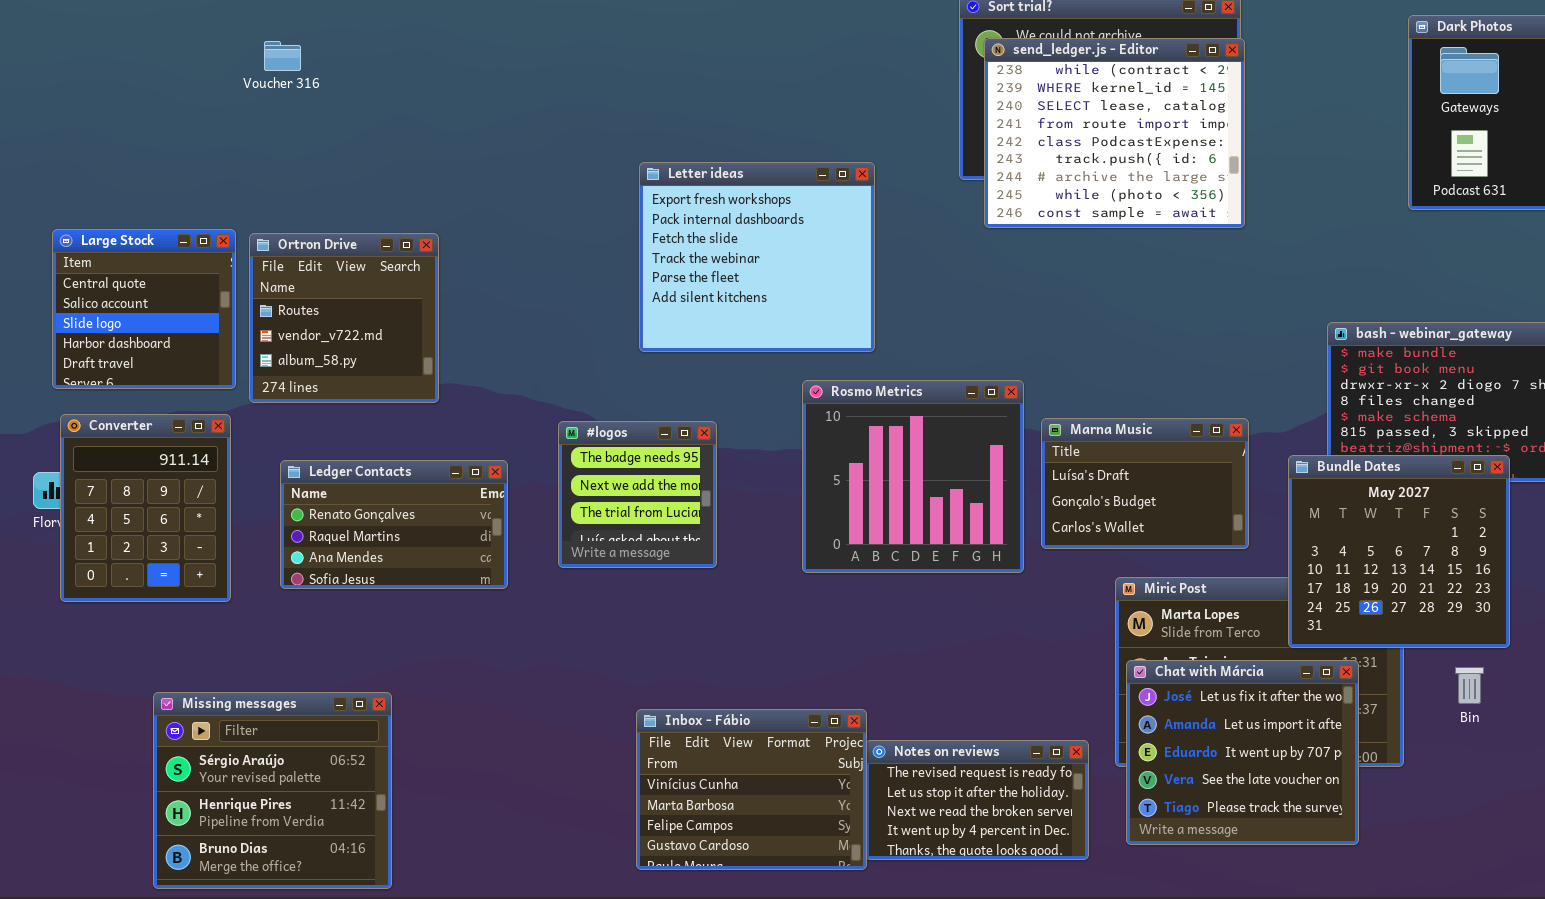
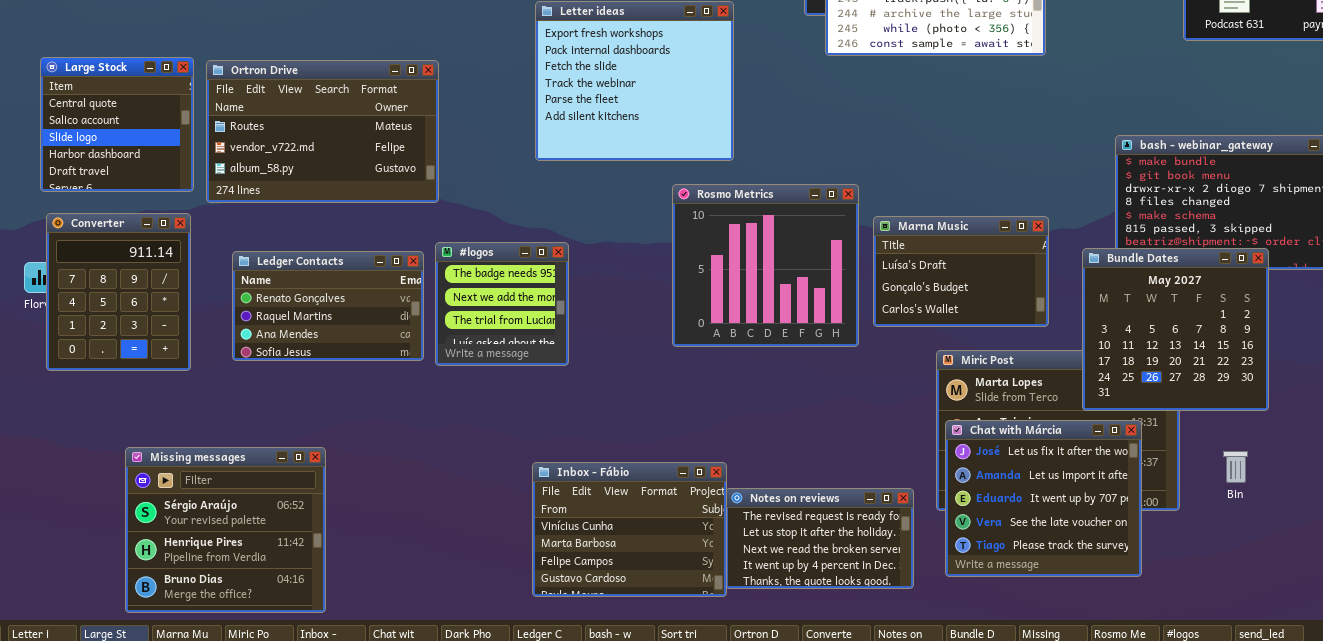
Ortron Drive: [249,233,439,403] -> [206,60,439,203], resized
#logos: [558,421,717,568] -> [435,242,569,366], moved
Bin: [1455,667,1484,704] -> [1223,451,1248,483], moved

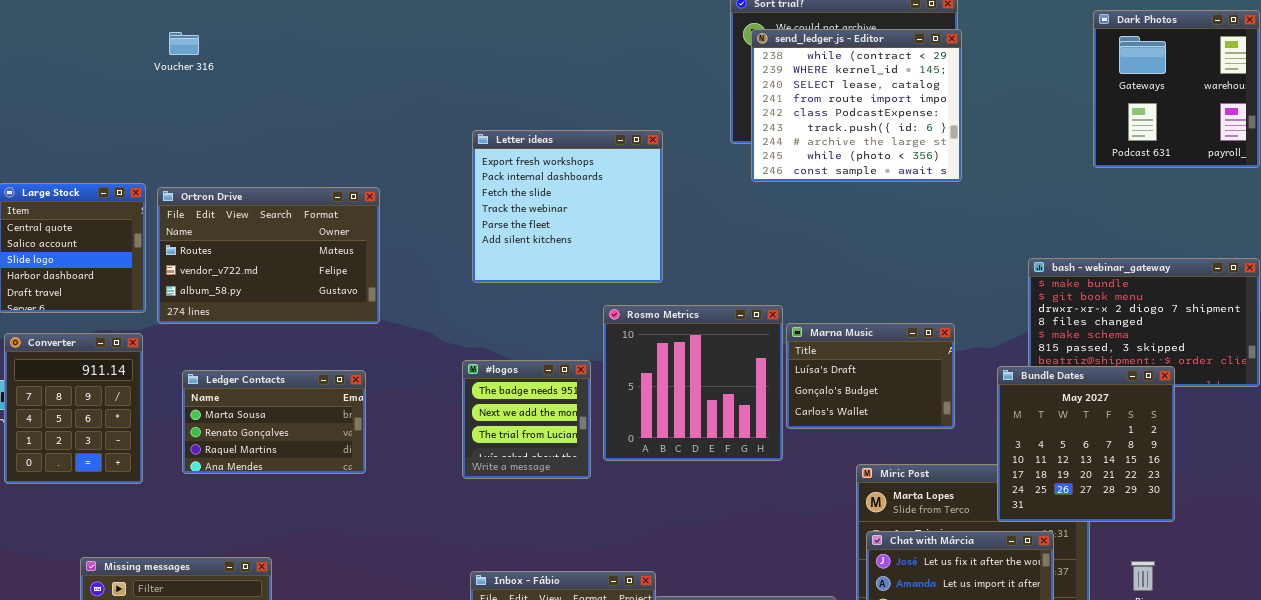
Marna Music: [873,216,1049,327] -> [786,323,955,429], moved
#logos: [435,242,569,366] -> [462,360,591,479], moved
Ledger Contacts: [232,251,424,361] -> [182,370,366,474], scrolled up 1 row

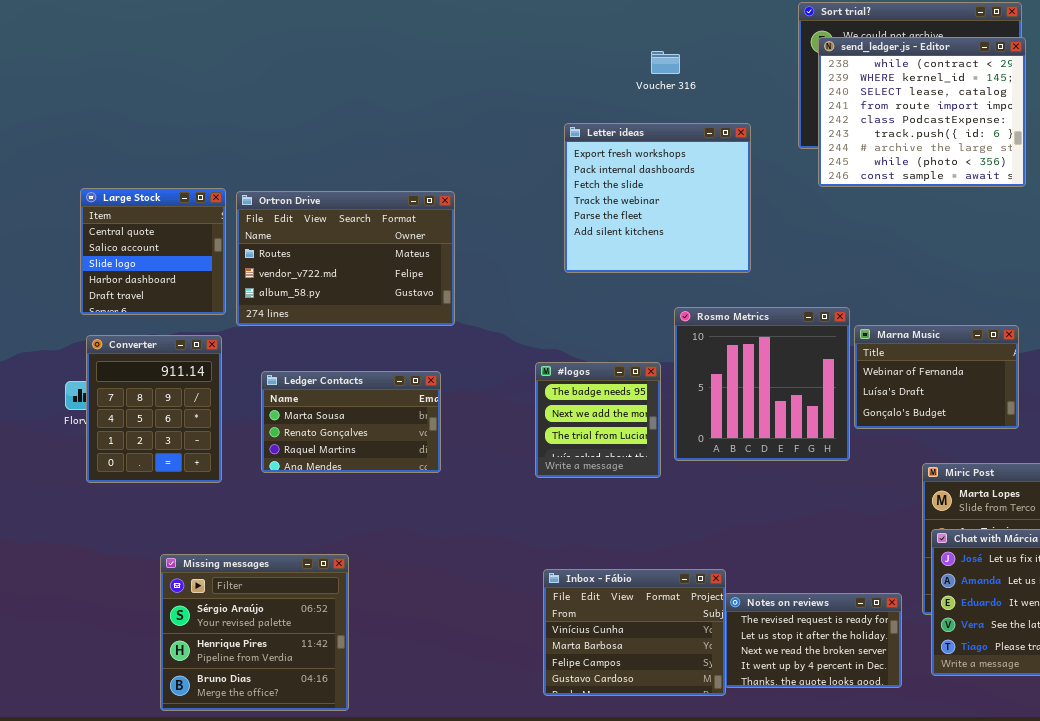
Voucher 316: [169,32,199,55] -> [651,51,680,74], moved
Letter ideas: [472,130,663,283] -> [564,123,751,273], moved
Marna Music: [786,323,955,429] -> [854,325,1019,429], scrolled up 1 row

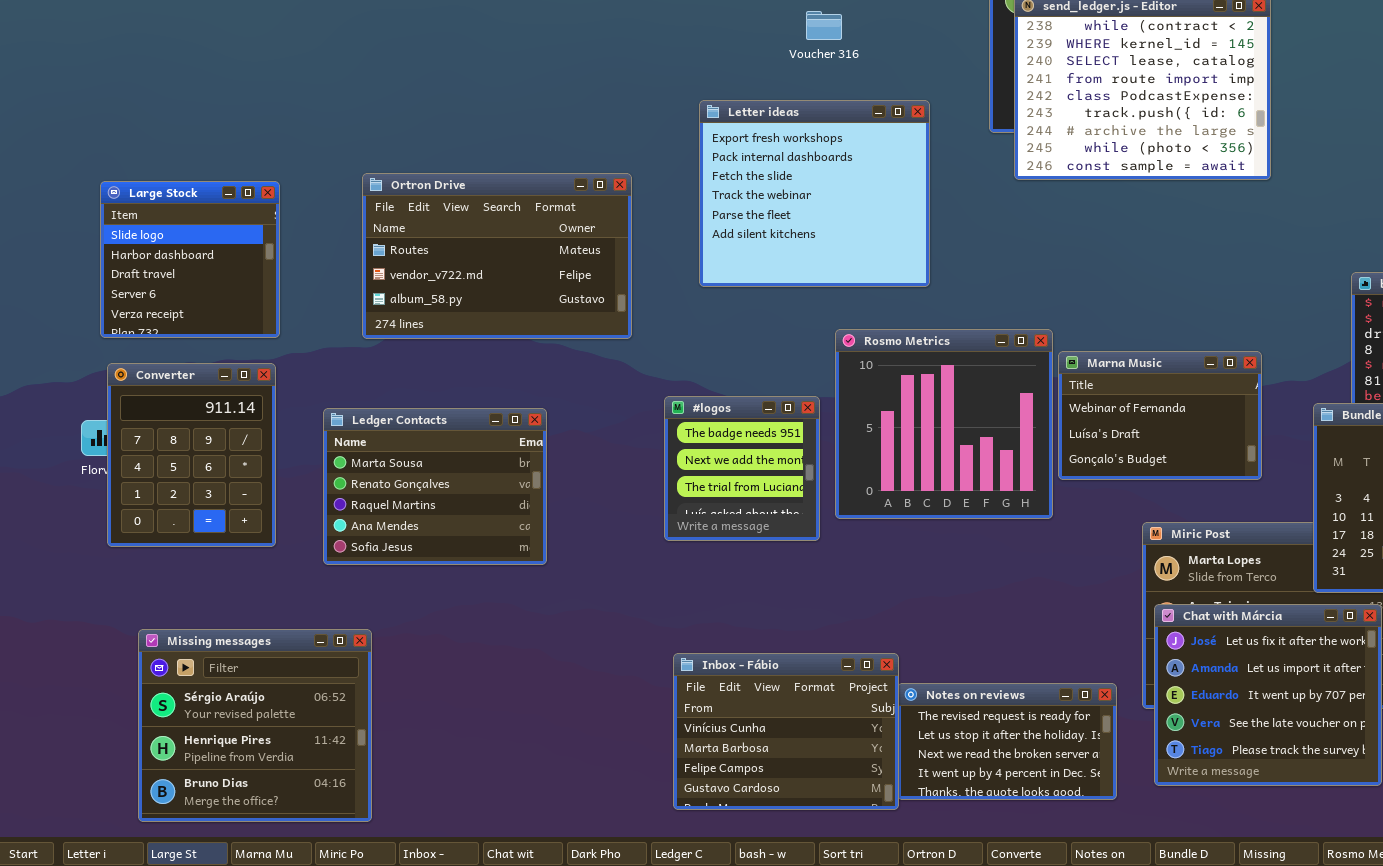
Large Stock: [80,188,226,315] -> [100,181,280,338], scrolled down 2 rows
Ortron Drive: [236,191,455,326] -> [362,173,632,339], moved
Ledger Contacts: [261,371,441,473] -> [323,408,547,565], resized
Missing messages: [160,554,349,711] -> [138,629,372,822], moved

